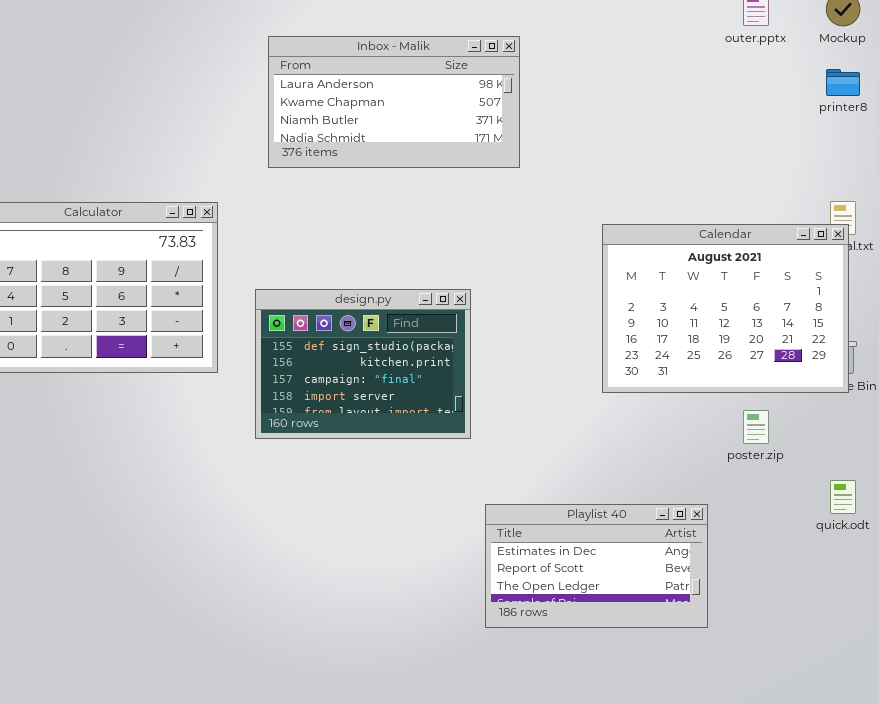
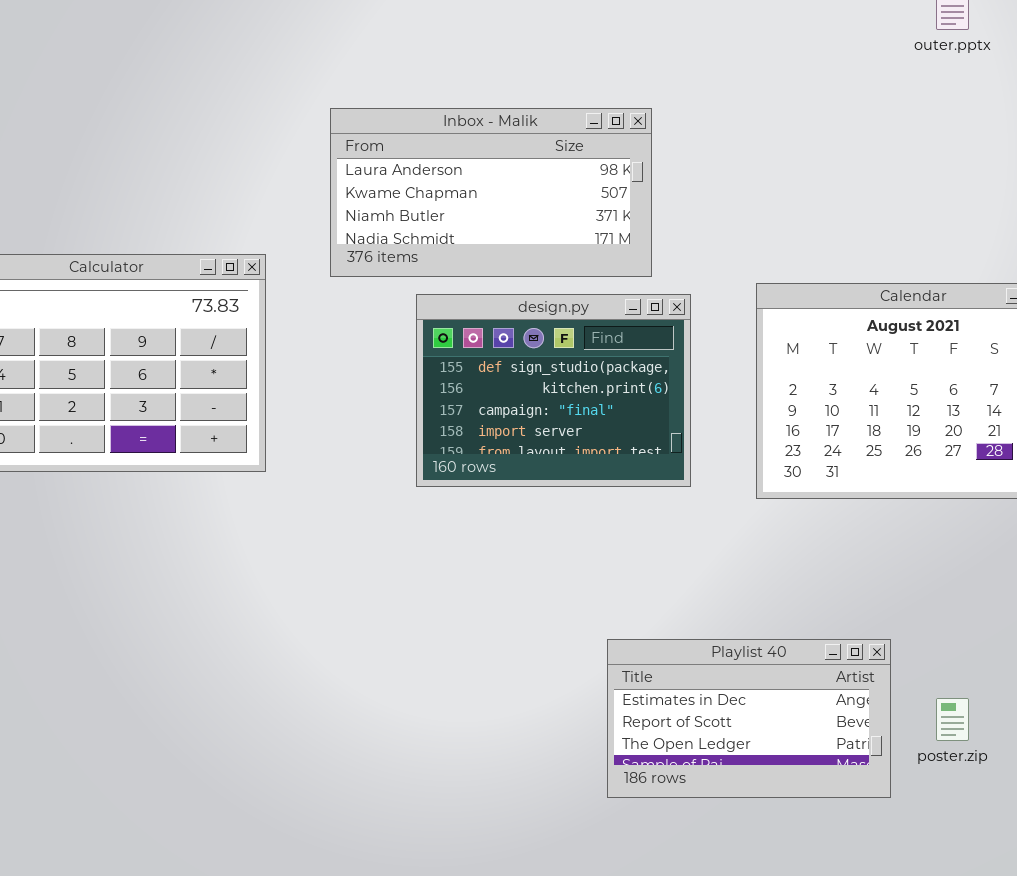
Inbox - Malik: [268,36,520,168] -> [330,108,652,277], moved
design.py: [255,289,471,439] -> [416,294,691,487], moved
poster.zip: [743,410,769,444] -> [936,698,969,741], moved

